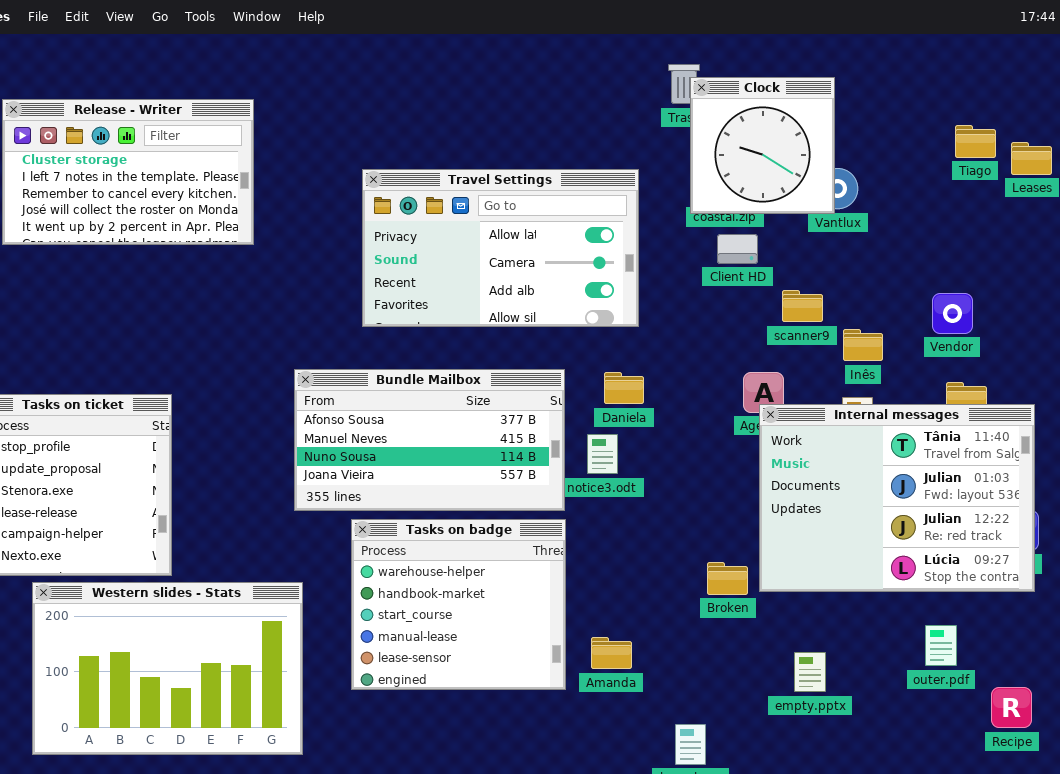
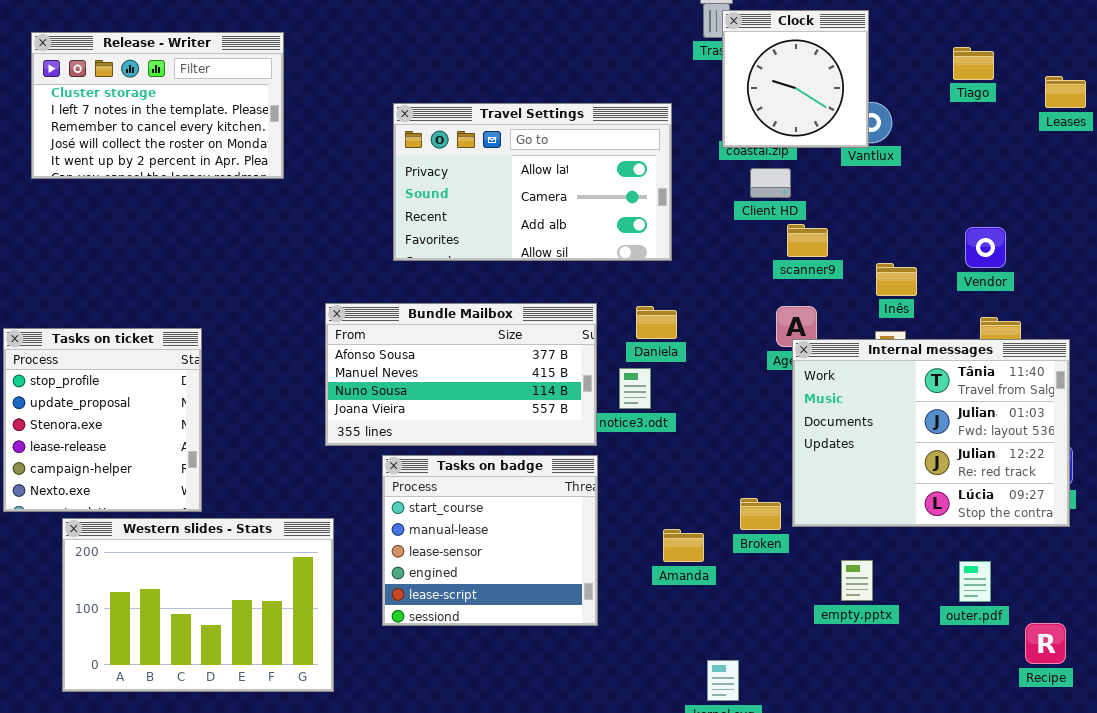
Tiago: [955,125,996,158] -> [953,47,994,80], moved
scanner9: [782,290,823,322] -> [787,224,828,257], moved
Tasks on badge: [351,519,566,690] -> [382,455,598,626], scrolled down 2 rows
Amanda: [591,637,632,669] -> [663,529,704,562], moved
empty.pptx: [794,652,826,692] -> [841,560,873,601], moved

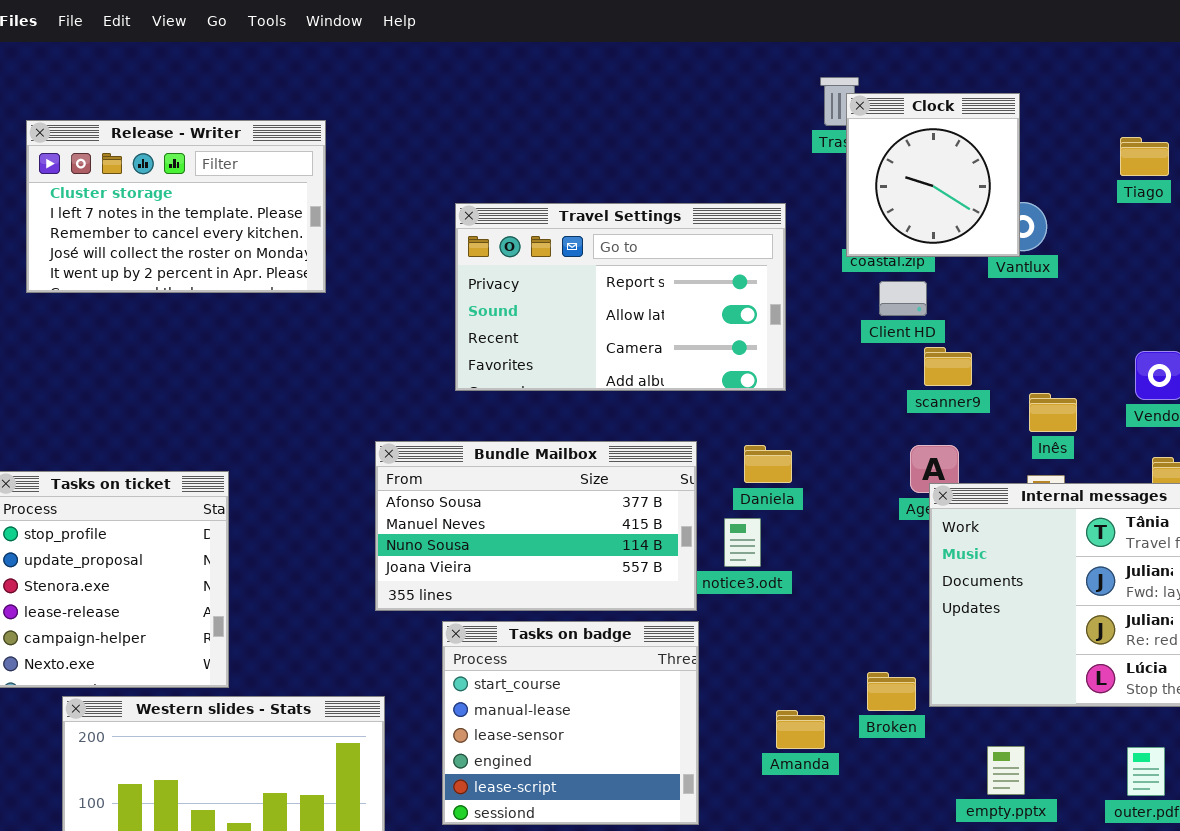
Travel Settings: [393,103,672,261] -> [455,203,786,391], scrolled up 1 row

